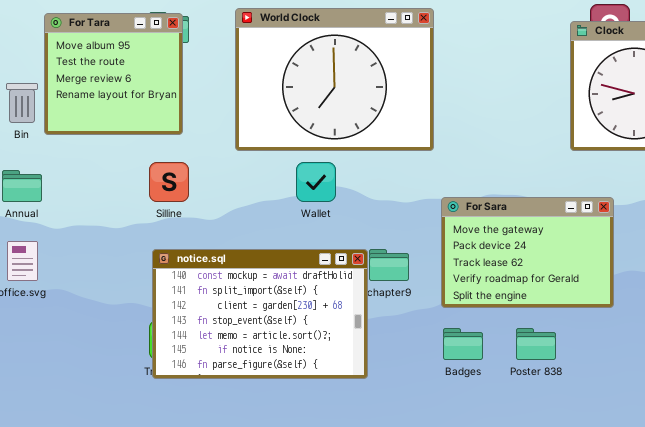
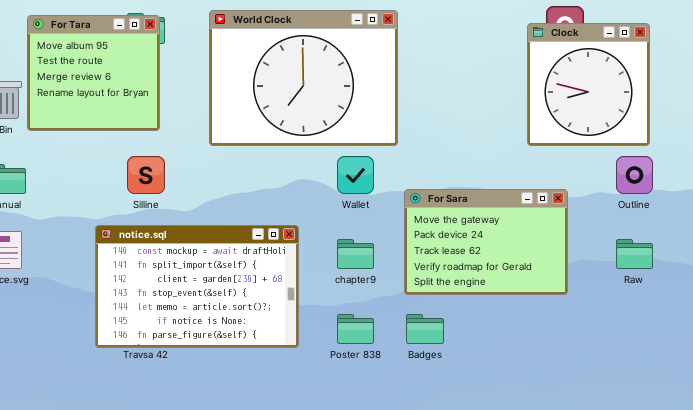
Wallet: [296,162,336,202] -> [337,156,374,194], moved
notice.sql: [152,249,368,379] -> [95,225,299,348], moved
Poster 838: [516,328,556,360] -> [337,314,374,344], moved

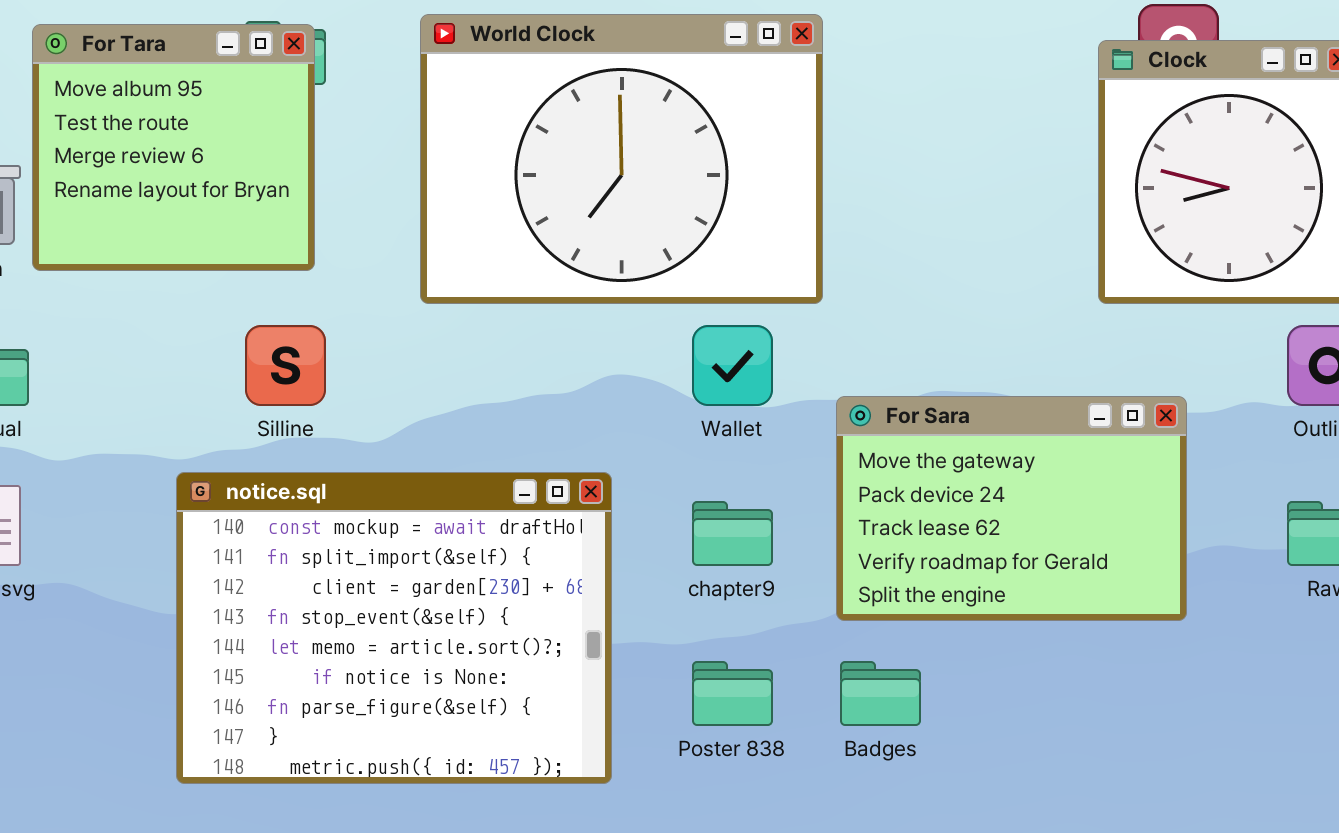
notice.sql: [95,225,299,348] -> [176,472,612,784], resized

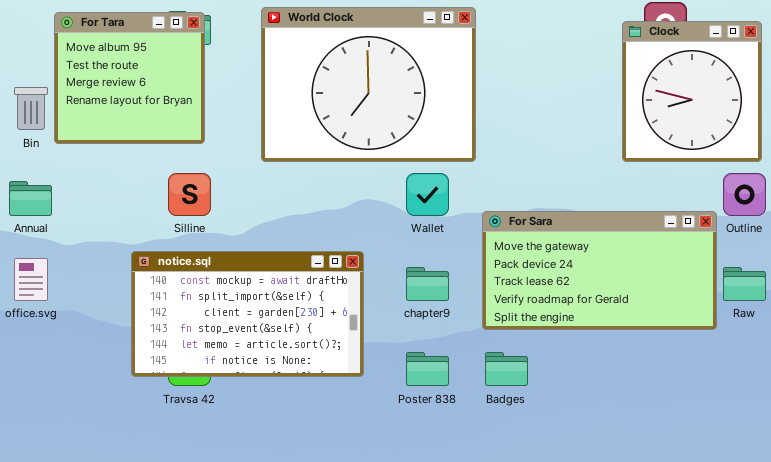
For Sara: [836,396,1187,621] -> [482,211,717,330], resized
notice.sql: [176,472,612,784] -> [131,251,364,377], resized

